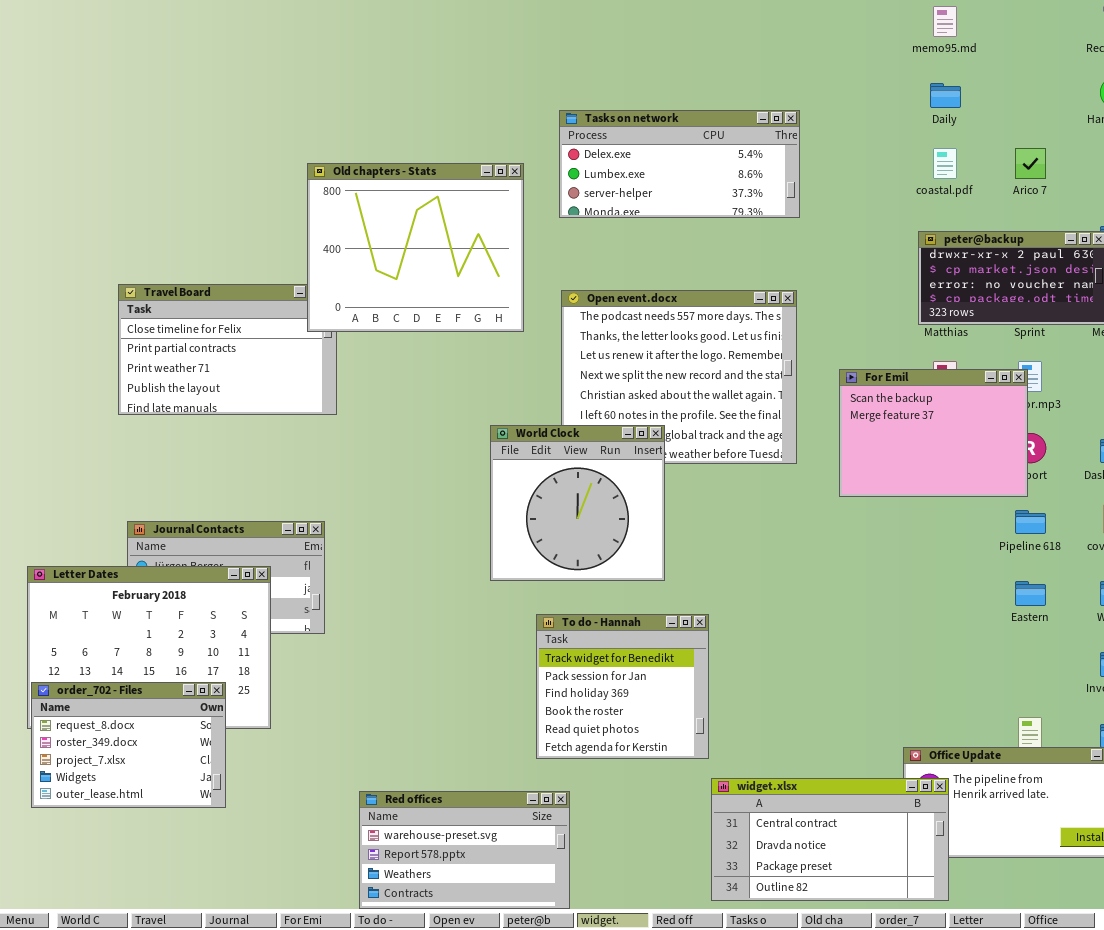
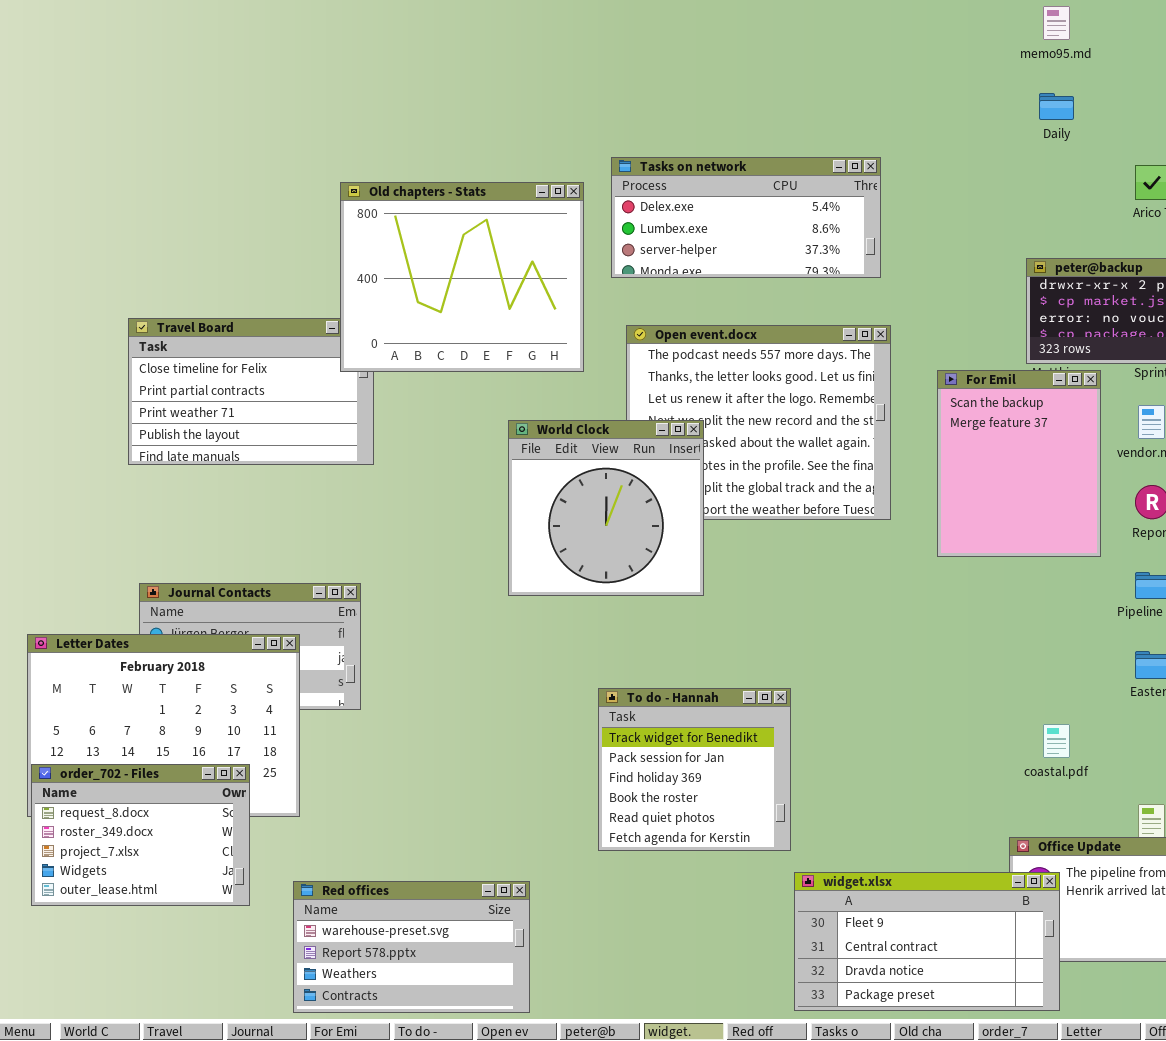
Tasks on network: [559,110,800,218] -> [611,157,881,278], moved
coastal.pdf: [933,148,957,179] -> [1043,724,1070,758], moved
For Emil: [839,369,1028,497] -> [937,370,1101,557], resized
World Clock: [490,425,665,581] -> [508,420,704,596], moved
widget.xlsx: [711,778,949,901] -> [794,872,1060,1011], scrolled up 1 row
Red offices: [359,791,570,909] -> [293,881,530,1013], moved

